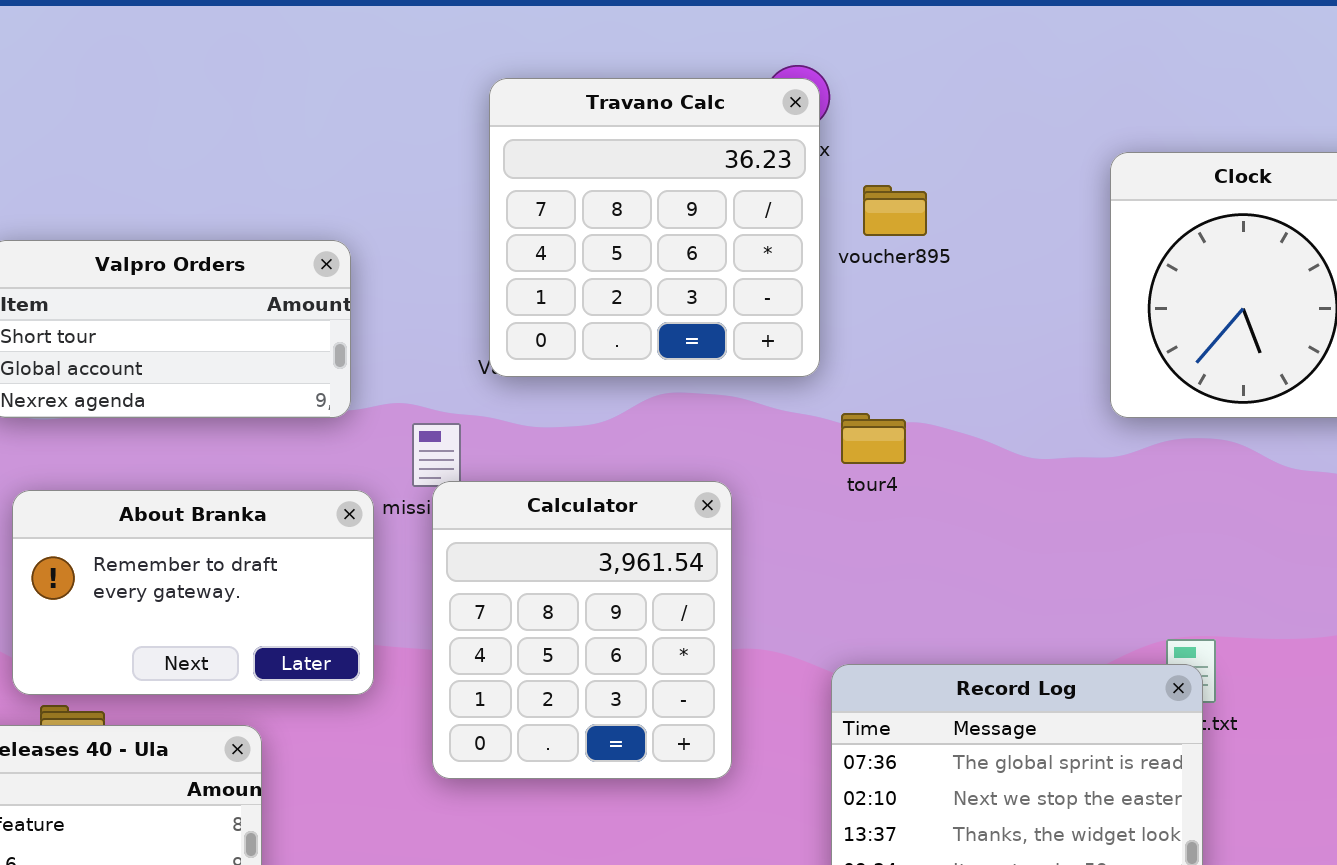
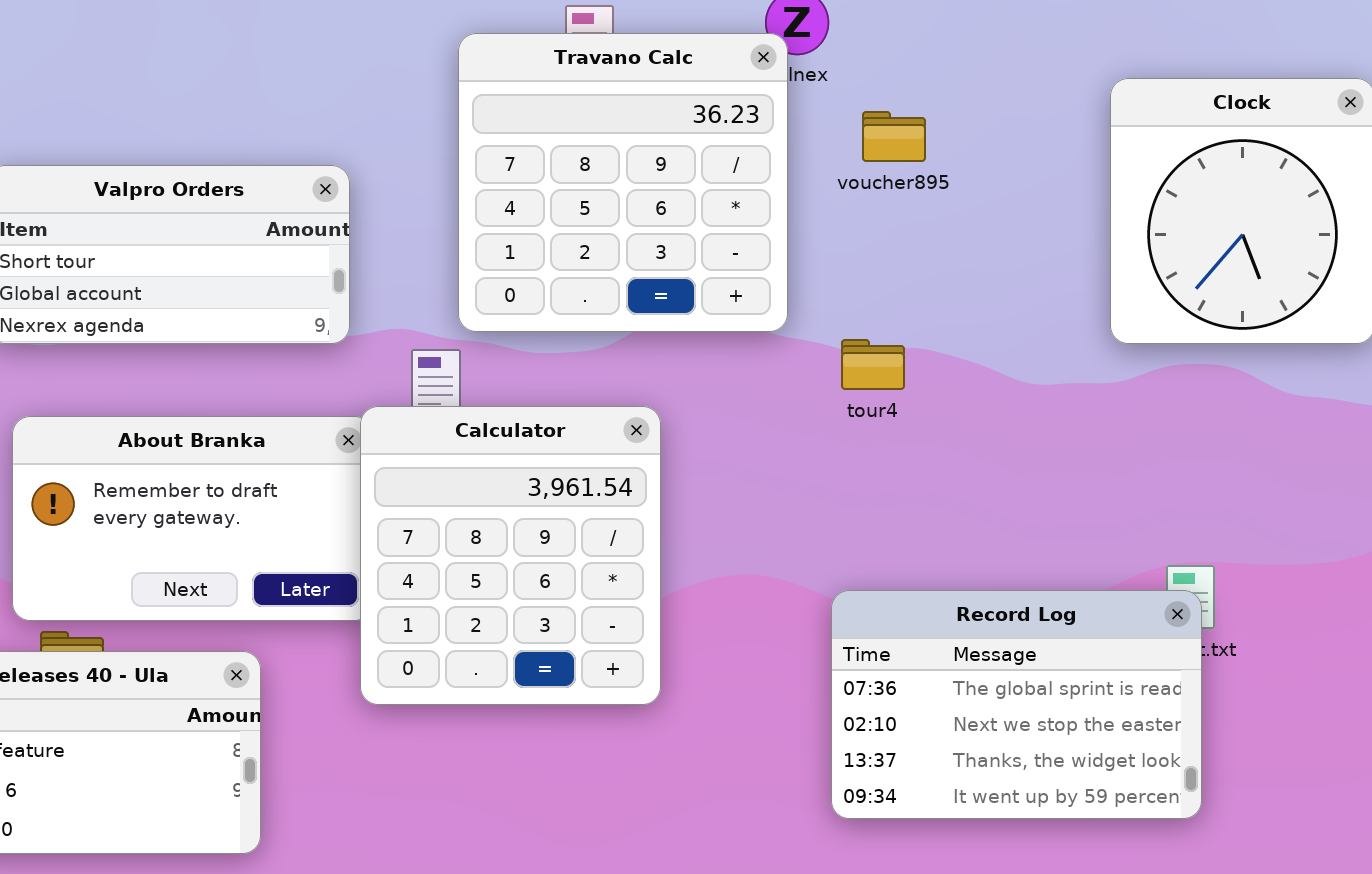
Travano Calc: [489,78,820,377] -> [458,33,788,332], moved
Calculator: [432,481,732,779] -> [360,406,661,705], moved

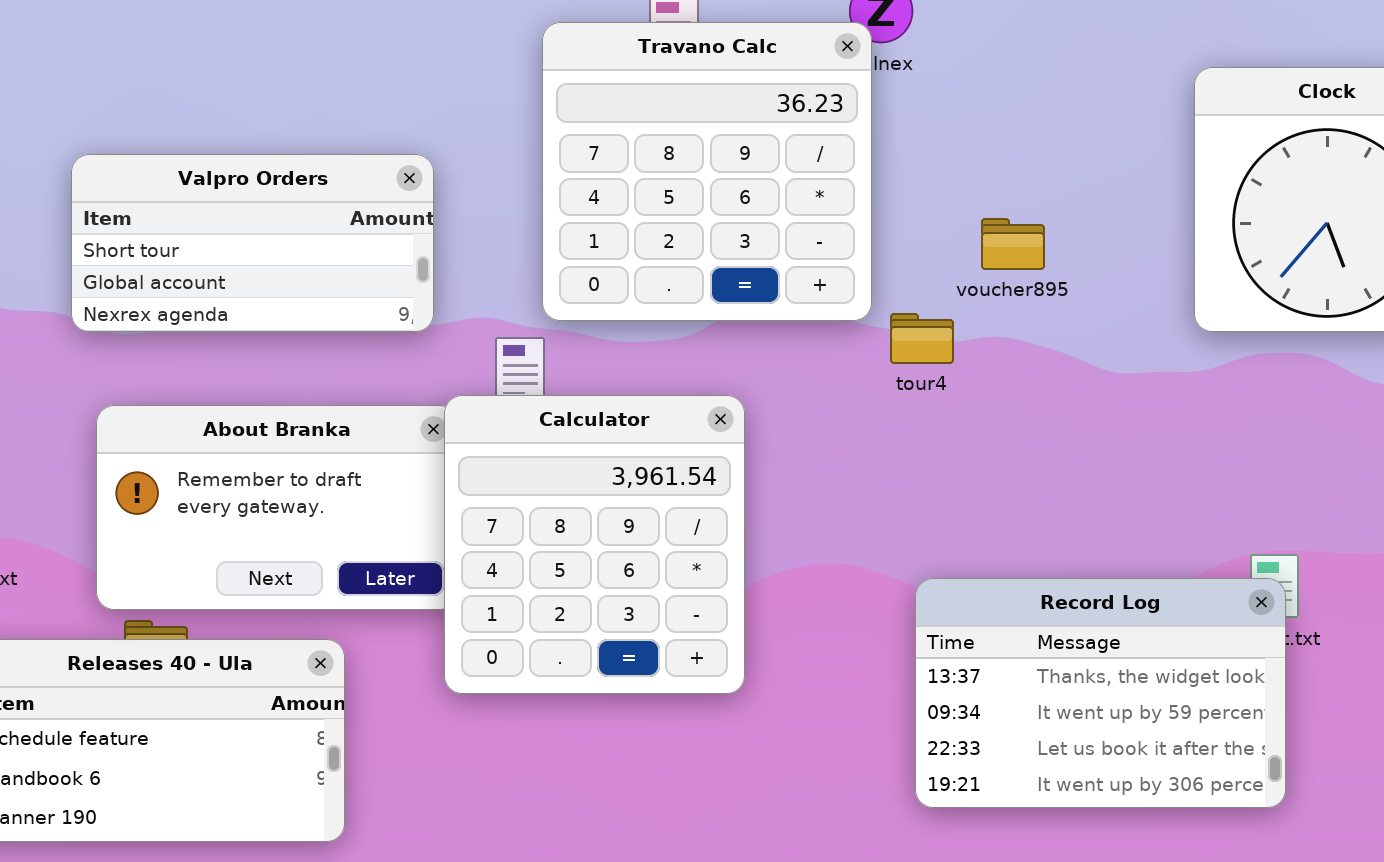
voucher895: [862,111,926,162] -> [981,218,1045,270], moved
tour4: [841,339,905,390] -> [890,313,954,364], moved
Record Log: [831,590,1202,819] -> [915,578,1286,808], scrolled down 2 rows

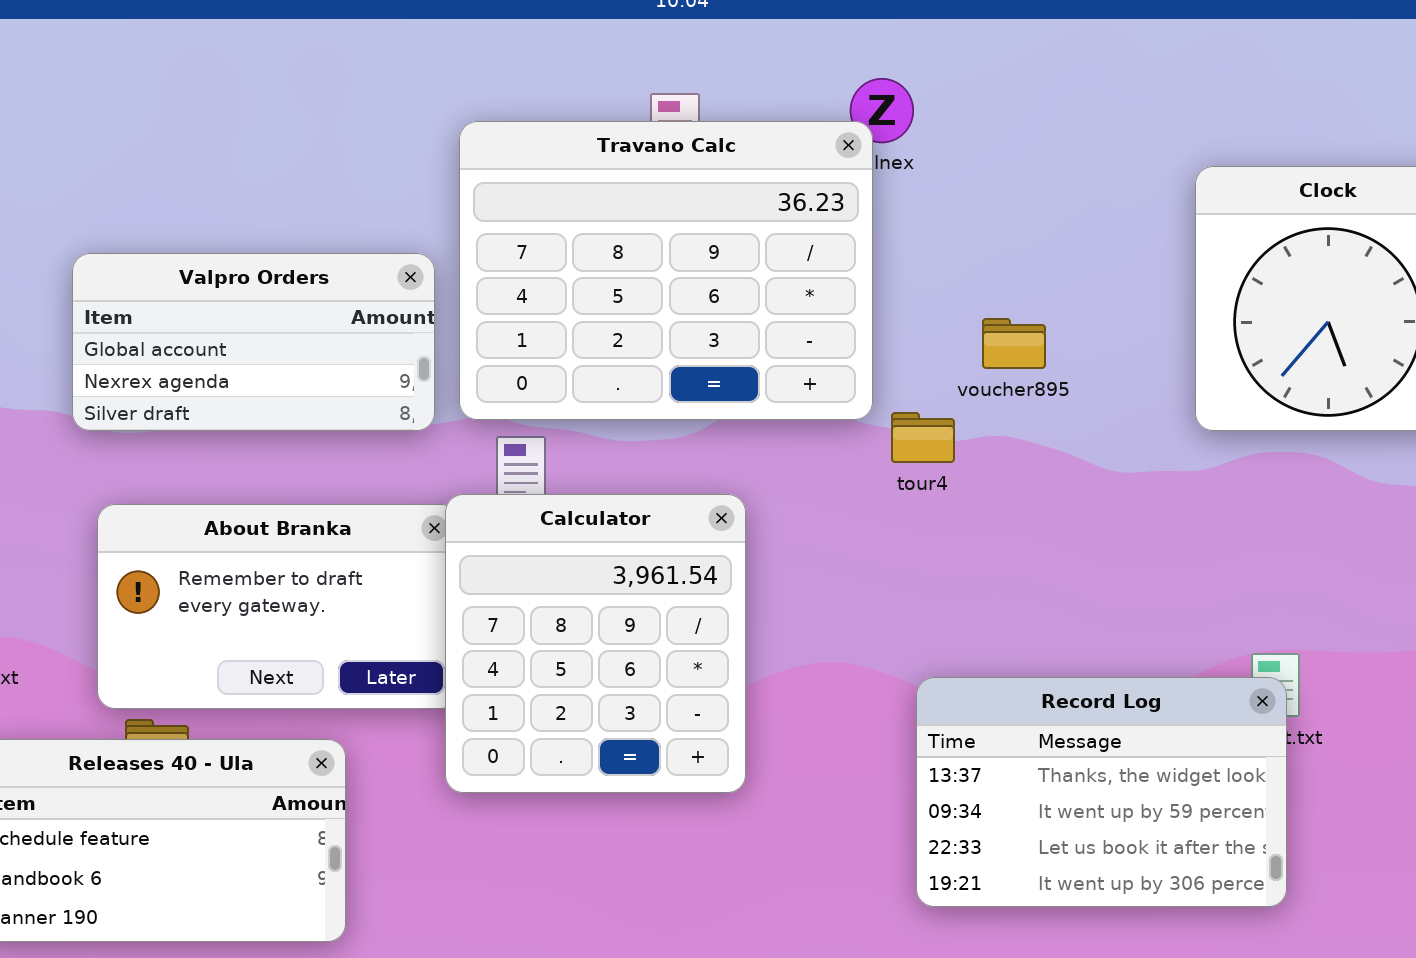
Travano Calc: [542,22,872,321] -> [459,121,873,420], resized
Valpro Orders: [71,154,434,332] -> [72,253,435,431], scrolled down 1 row

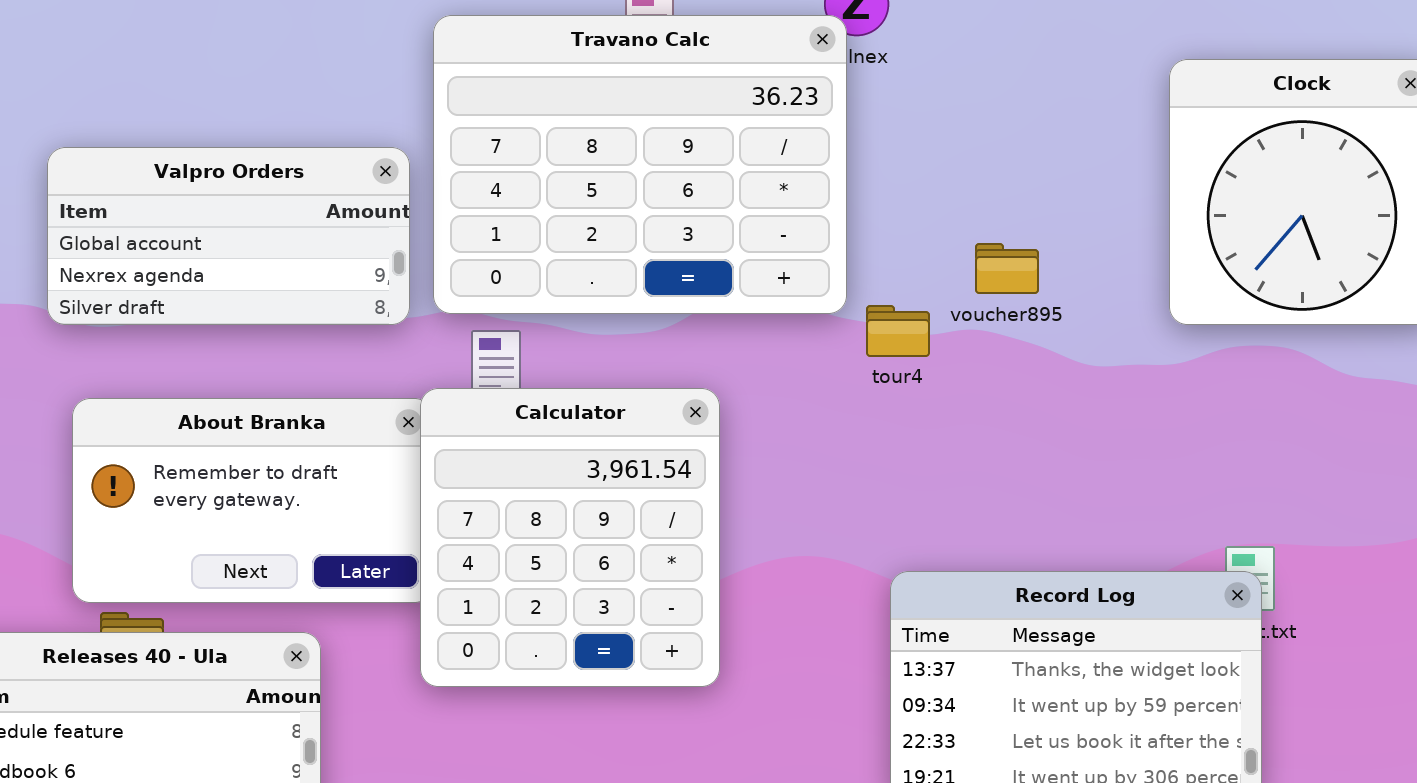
voucher895: [982,318,1046,369] -> [975,243,1039,294], moved

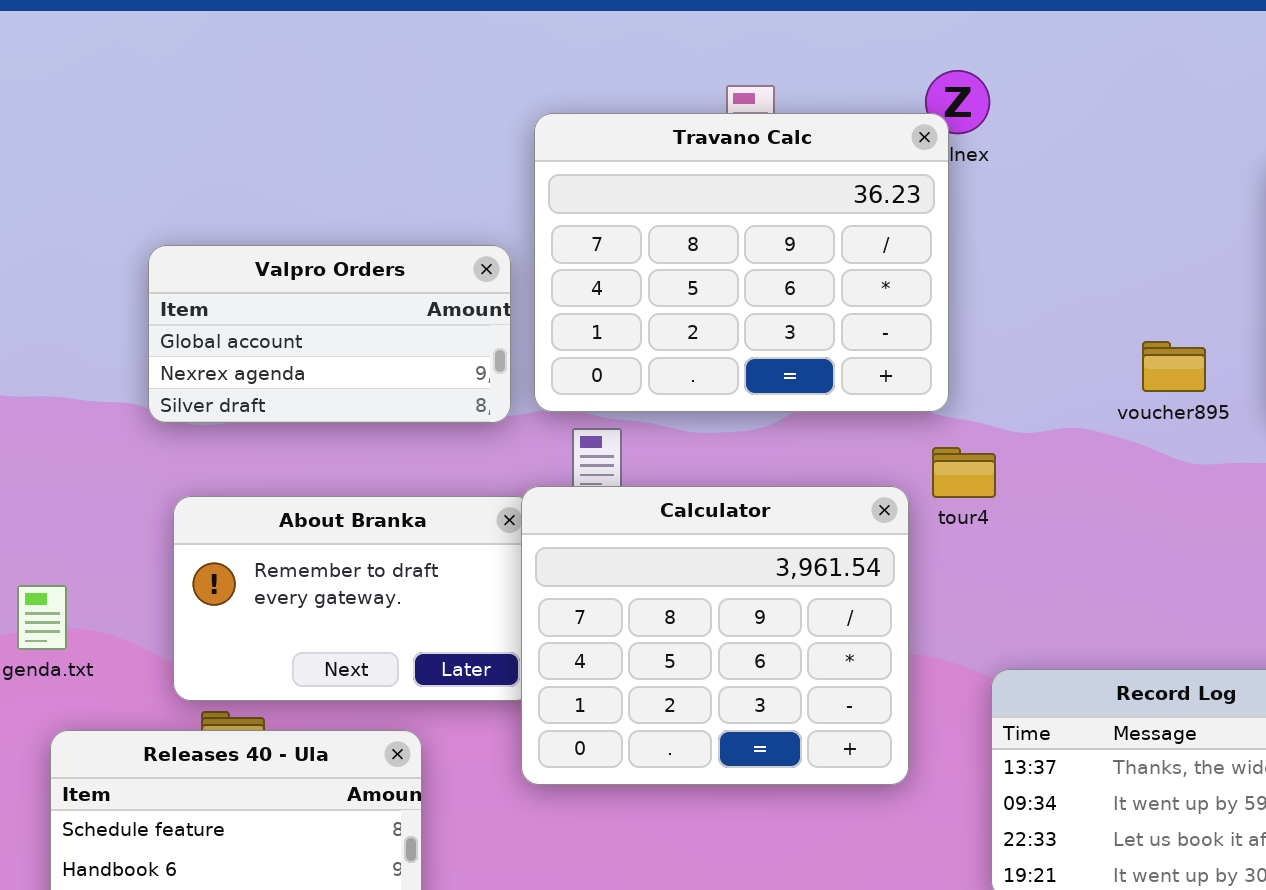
voucher895: [975,243,1039,294] -> [1142,341,1206,392], moved
tour4: [866,305,930,357] -> [932,447,996,498], moved
Calculator: [420,388,720,687] -> [521,486,909,785], resized

